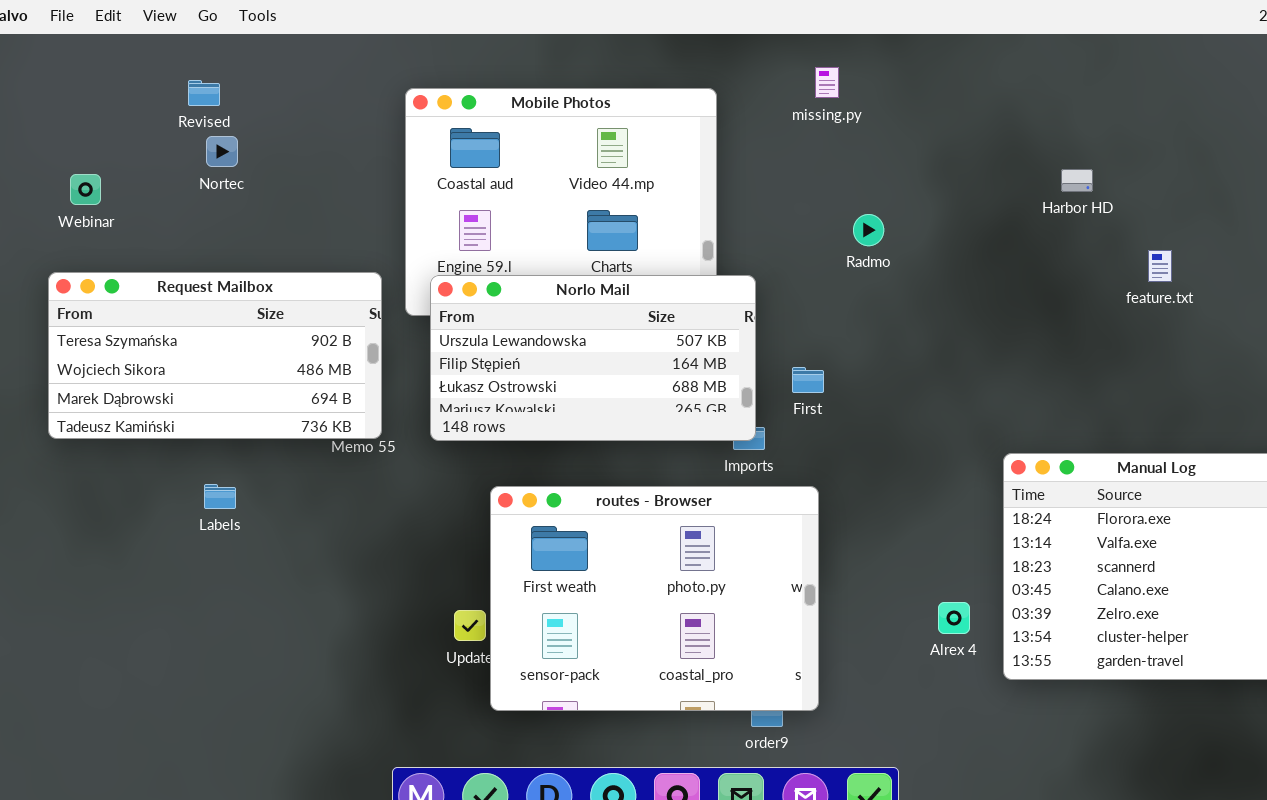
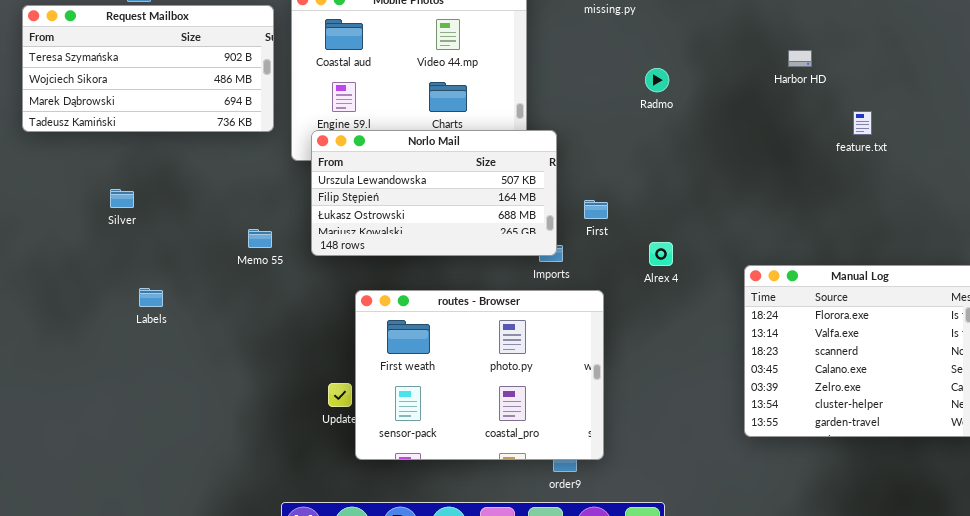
Radmo: [853,214,884,246] -> [645,68,669,92], moved
Request Mailbox: [48,272,382,439] -> [22,5,274,132], moved
Alrex 4: [938,602,970,634] -> [649,242,673,266], moved

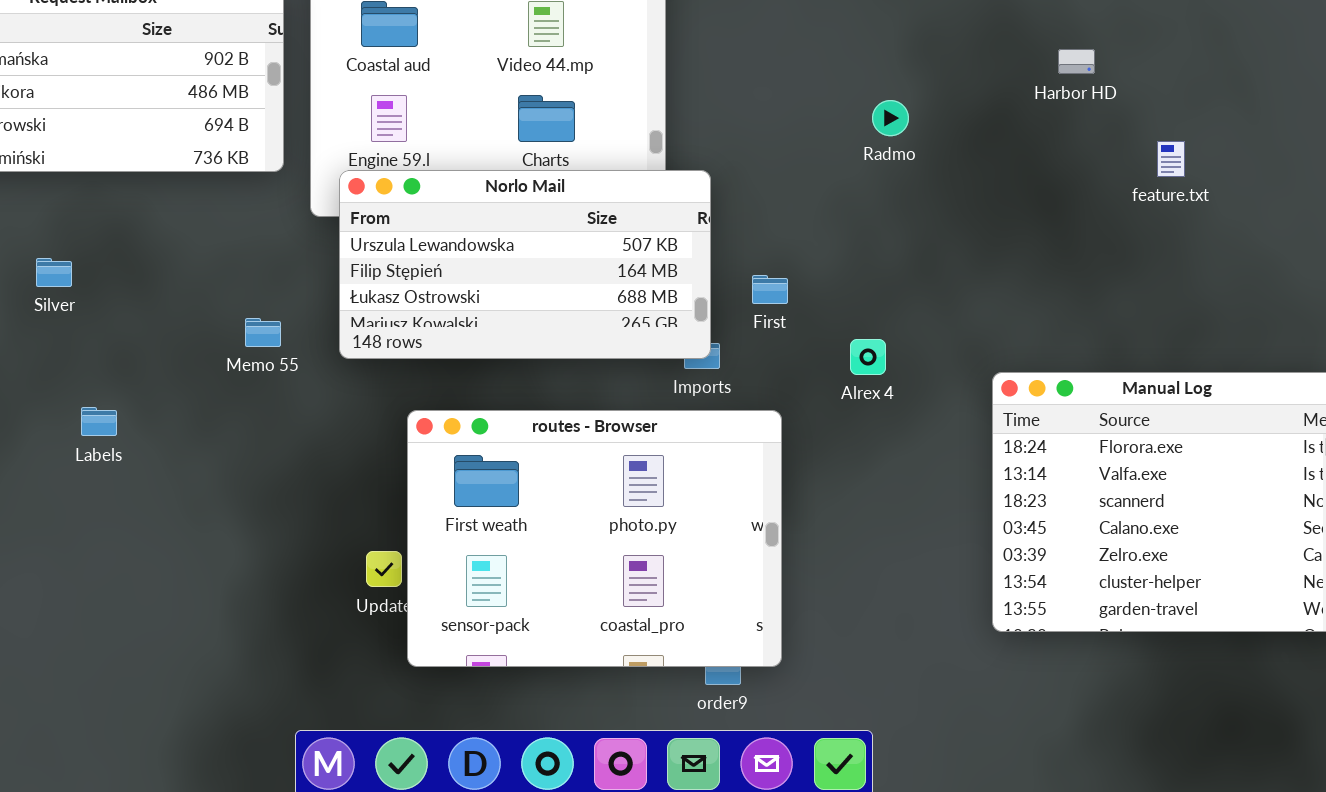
Radmo: [645,68,669,92] -> [872,100,909,136], moved

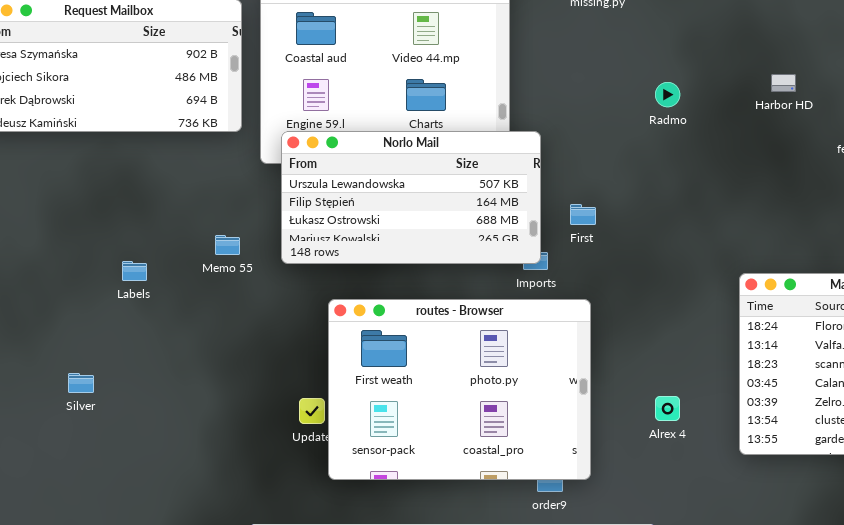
Harbor HD: [1058,49,1095,74] -> [771,74,796,92], moved
Silver: [36,258,72,287] -> [68,373,94,393], moved
Alrex 4: [850,339,886,375] -> [655,396,680,421], moved
Labels: [81,407,117,436] -> [122,261,147,281], moved

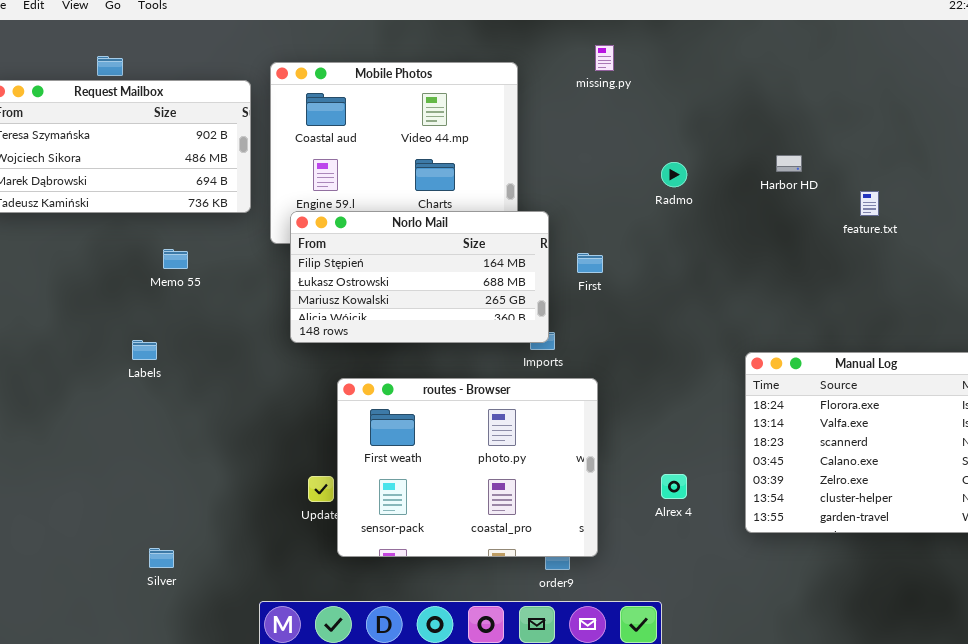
Norlo Mail: [281,131,541,264] -> [290,211,549,343], scrolled down 1 row
First: [570,204,596,225] -> [577,253,603,273], moved
Memo 55: [215,235,240,255] -> [163,249,188,269], moved
Silver: [68,373,94,393] -> [149,548,174,568], moved

